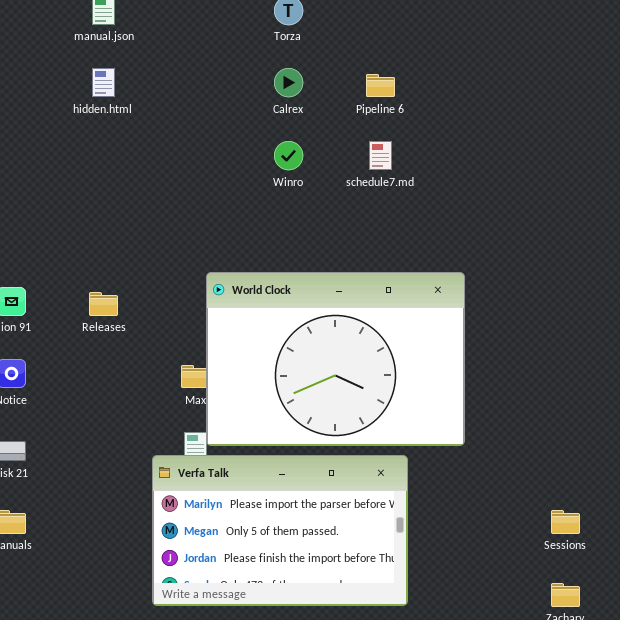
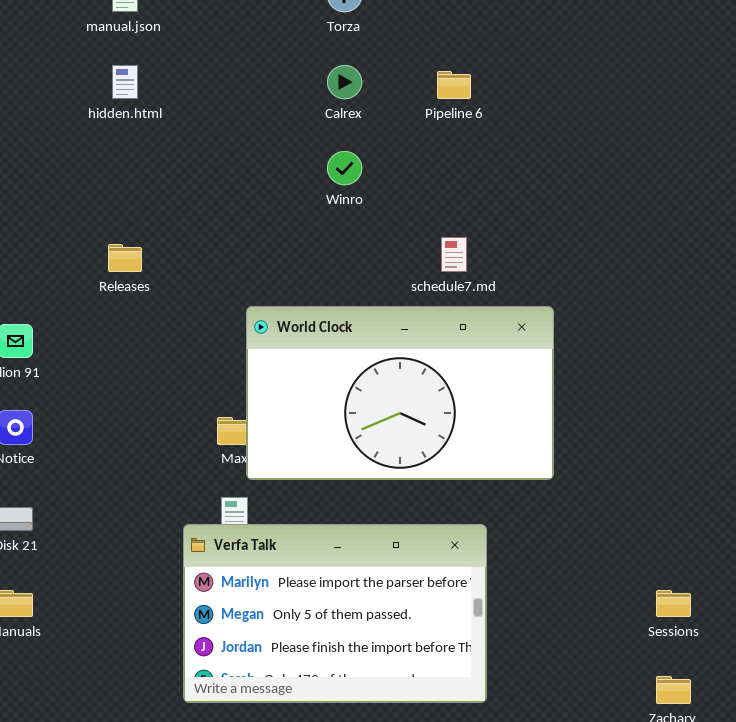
schedule7.md: [369,141,392,170] -> [441,237,467,272], moved
World Clock: [206,272,465,446] -> [246,306,554,480], resized
Releases: [89,292,118,316] -> [108,244,142,272], moved

